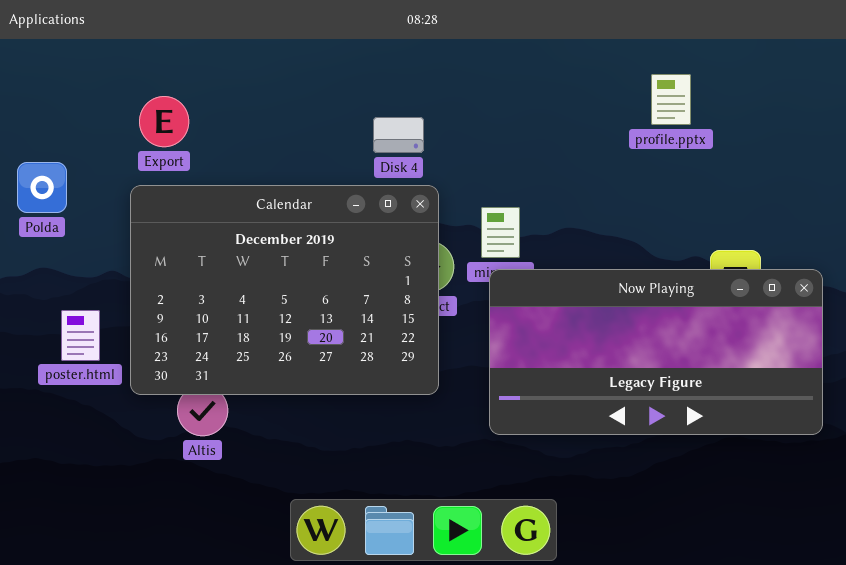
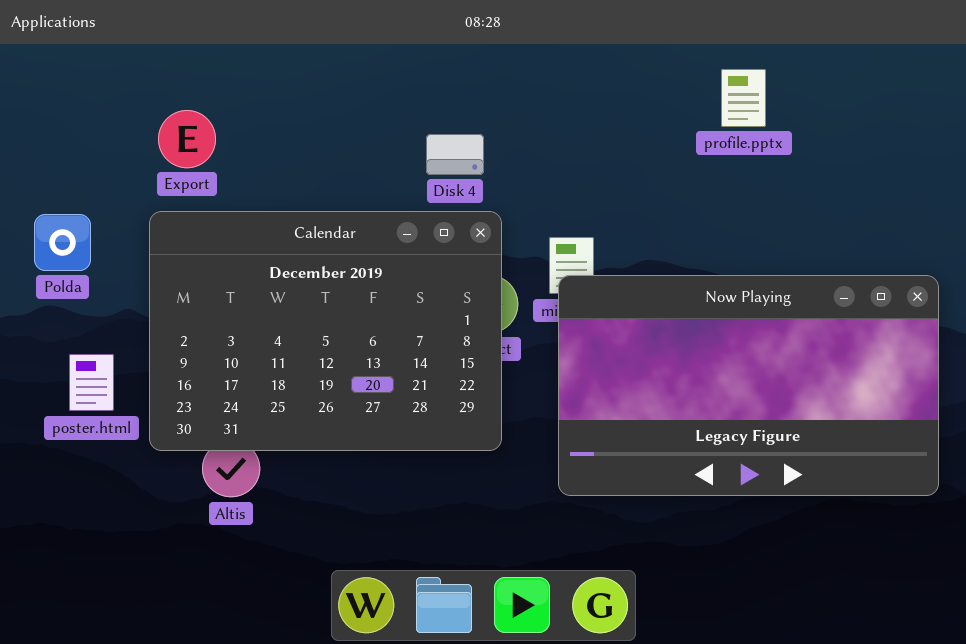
profile.pptx: [651,74,691,125] -> [721,69,766,127], moved
Polda: [17,162,67,213] -> [34,214,91,271], moved
Now Playing: [489,269,823,435] -> [558,275,939,496], resized

